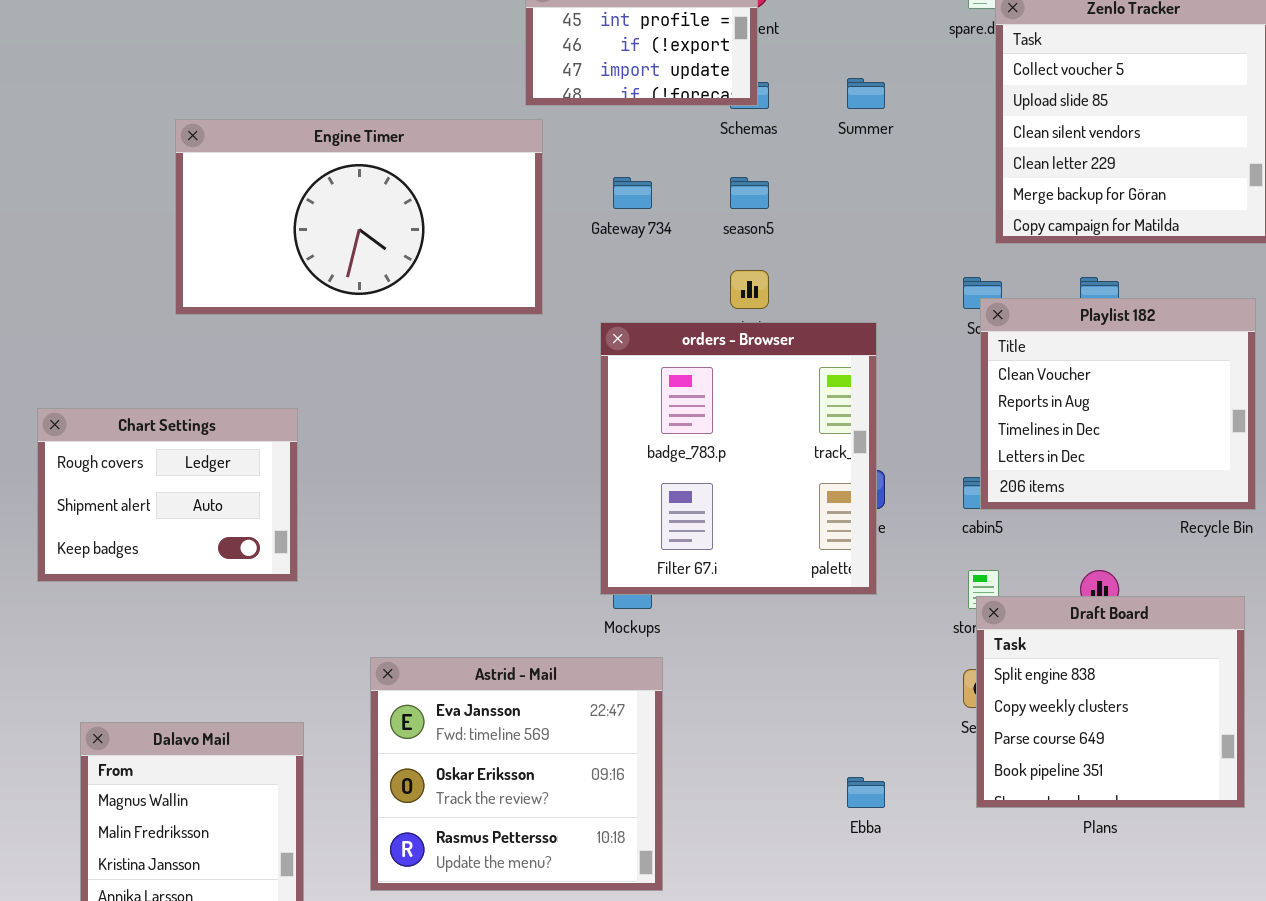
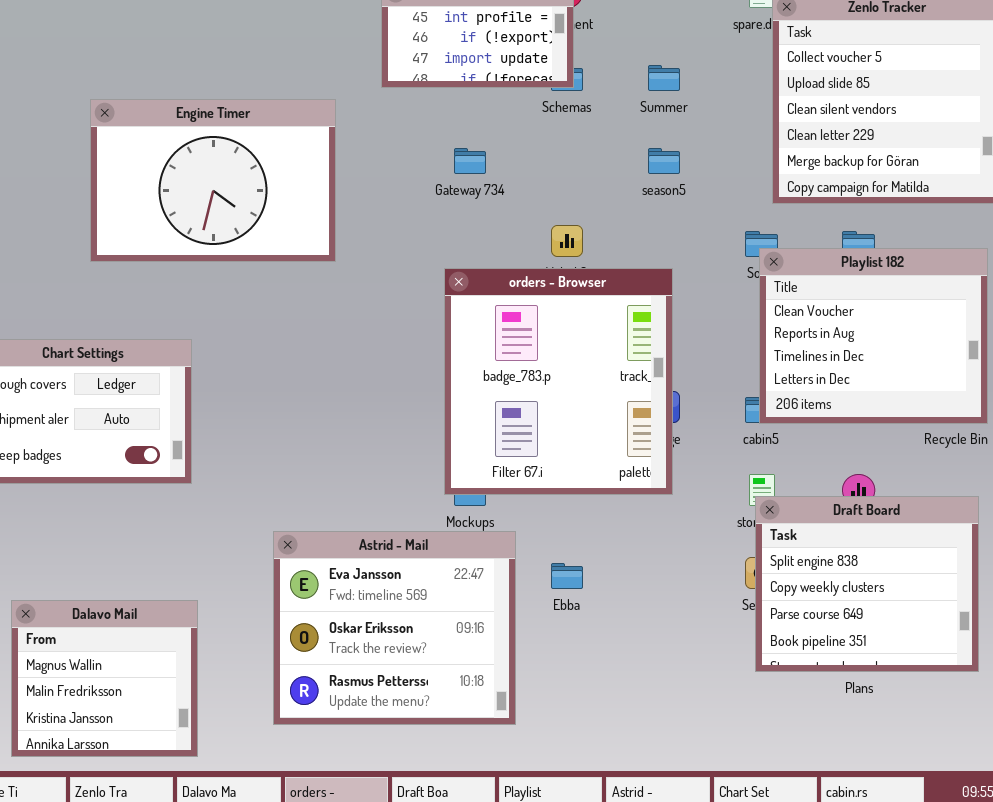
Engine Timer: [175,119,543,315] -> [90,99,336,262], resized
season5: [730,177,769,209] -> [648,148,680,174], moved
Astrid - Mail: [370,657,663,891] -> [273,531,516,725], moved
Ebba: [847,777,885,808] -> [551,563,583,589], moved

